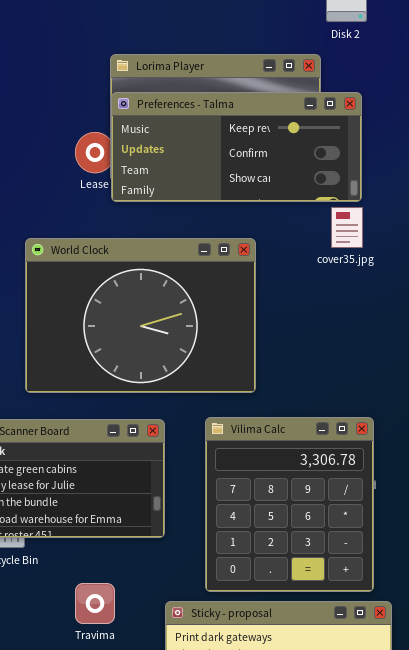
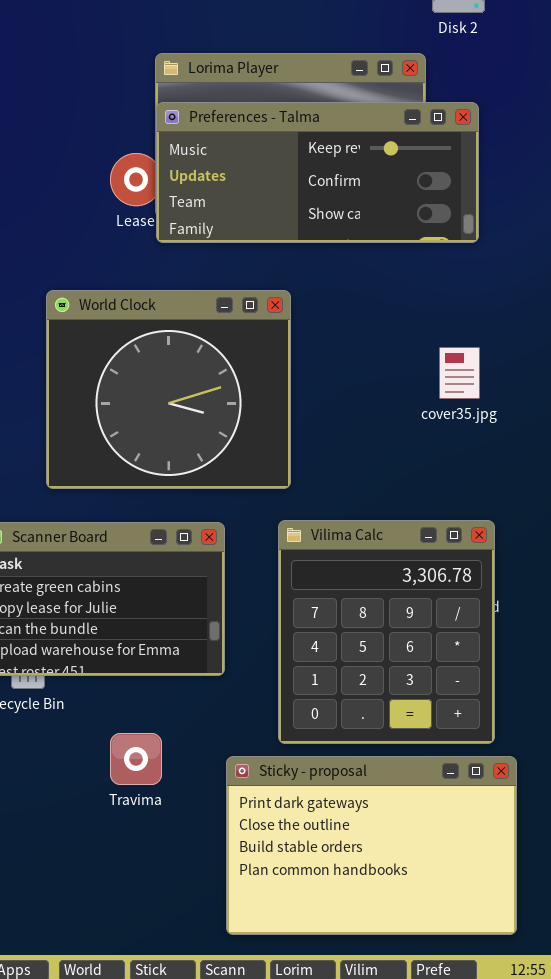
cover35.jpg: [331,207,363,248] -> [439,347,480,399], moved
World Clock: [25,238,256,393] -> [46,290,291,489], resized

